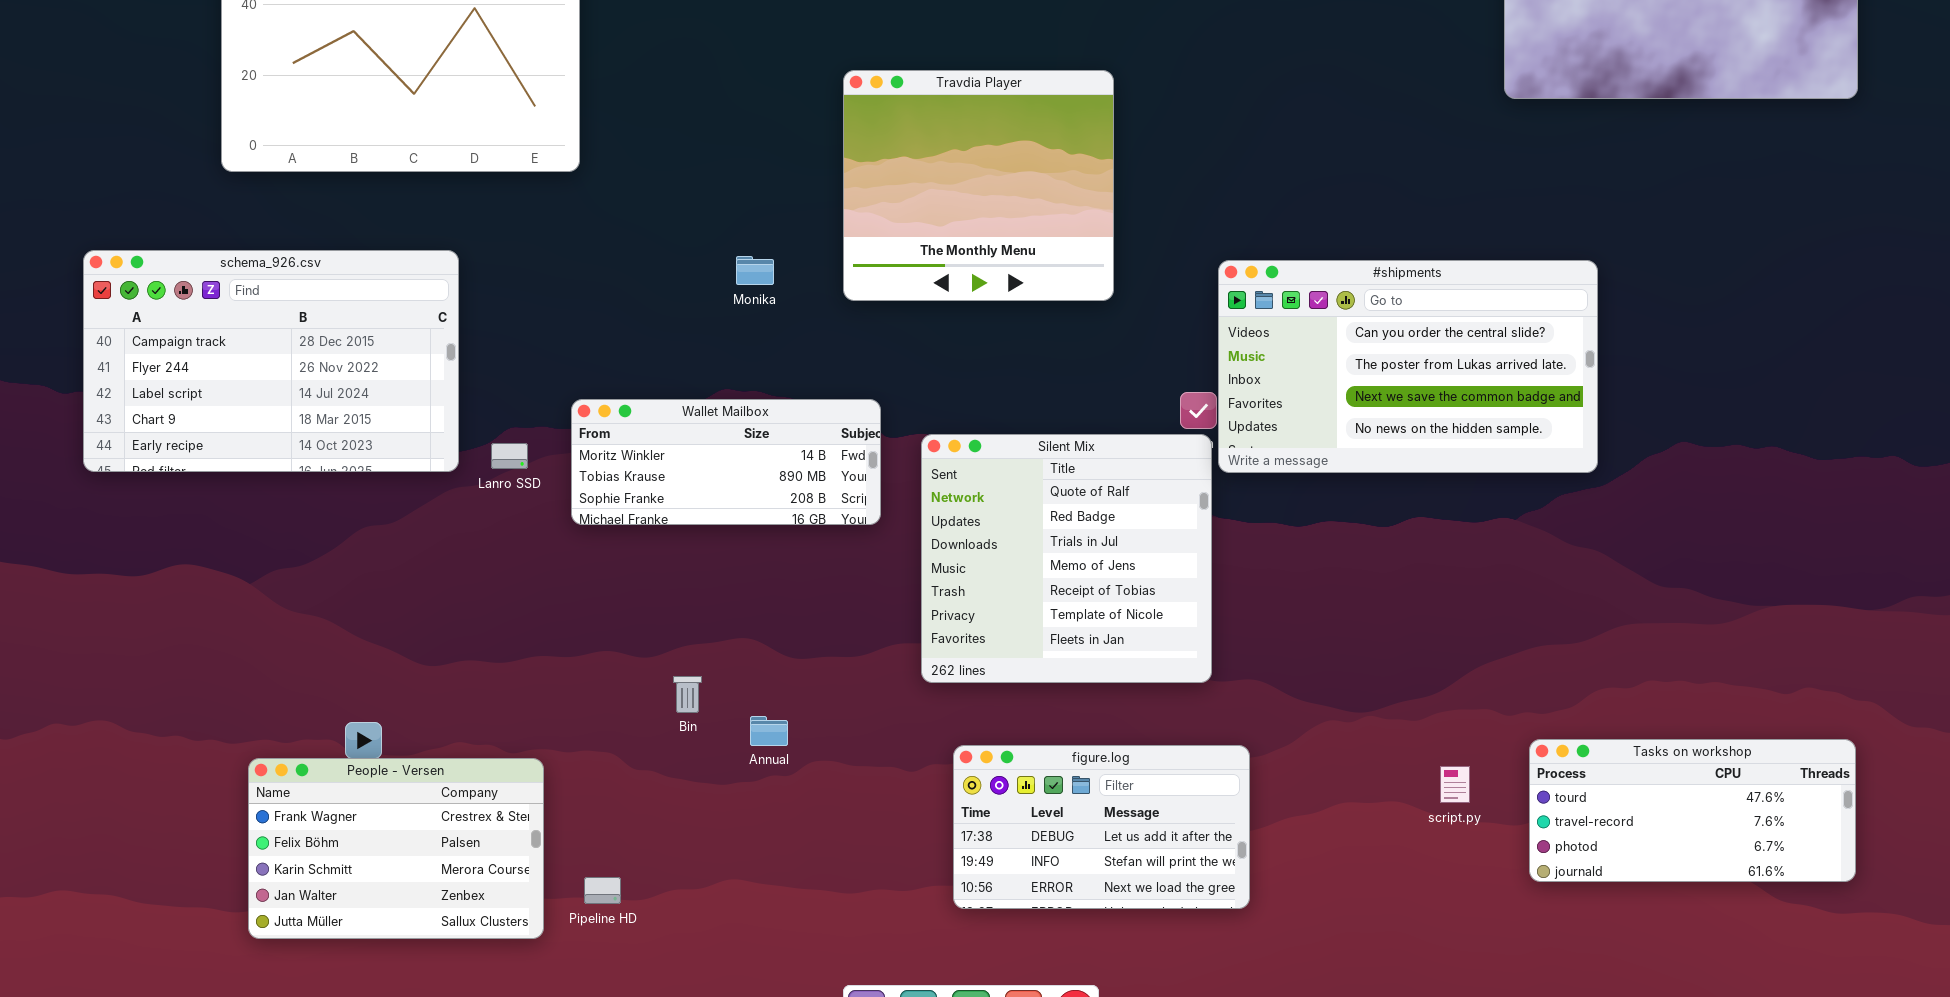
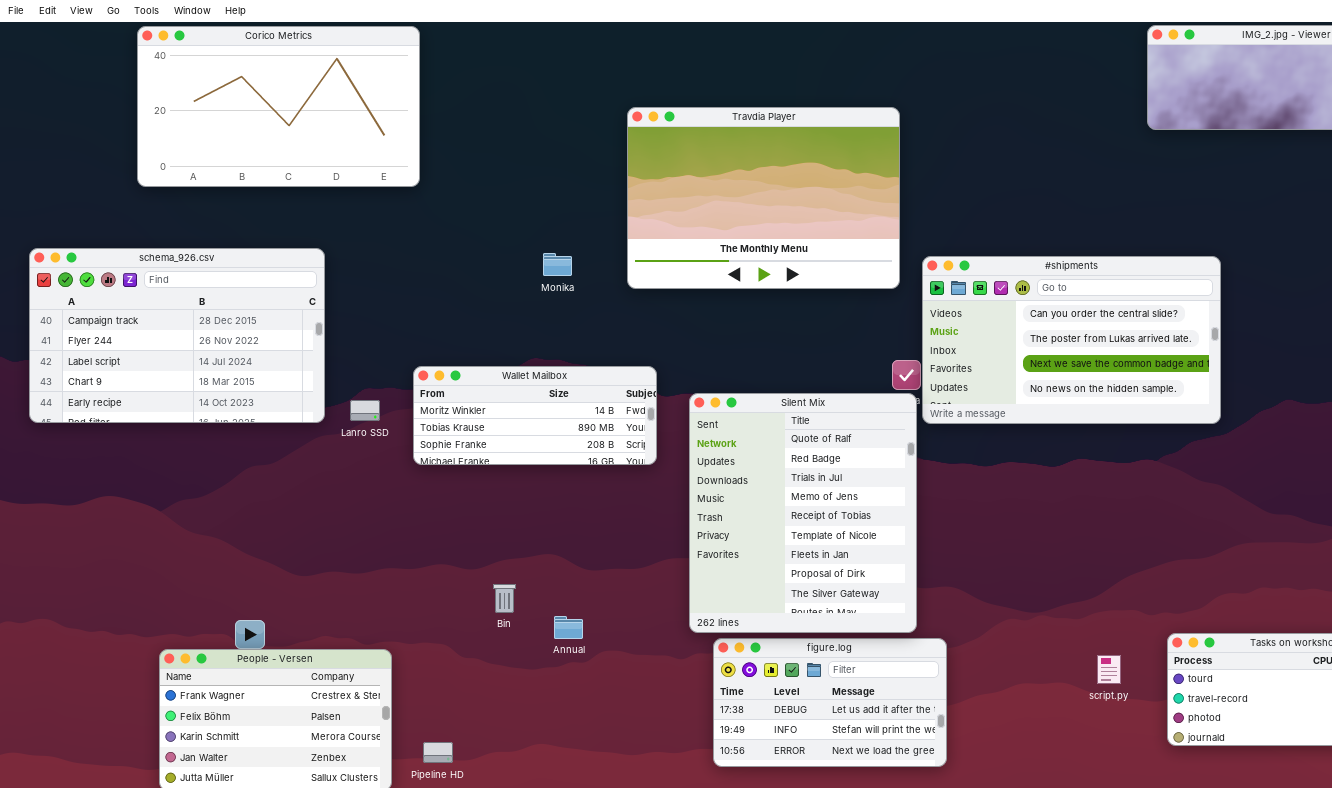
Travdia Player: [843,70,1114,301] -> [627,107,900,289], resized
Silent Mix: [921,434,1212,683] -> [689,393,917,633], resized

